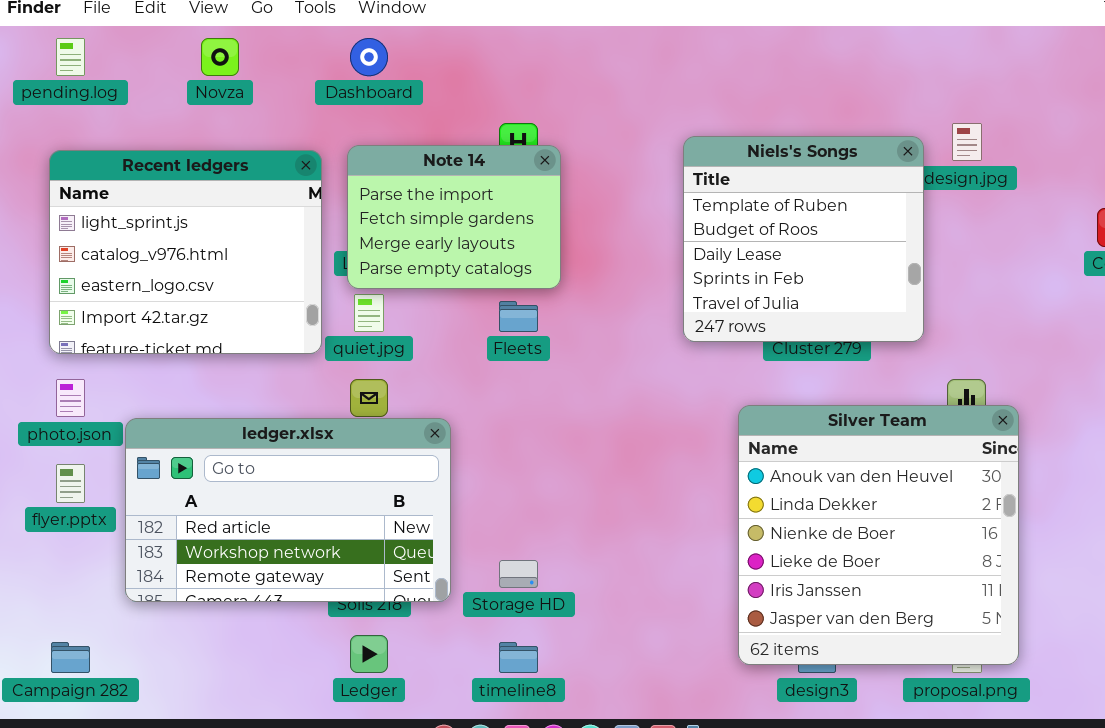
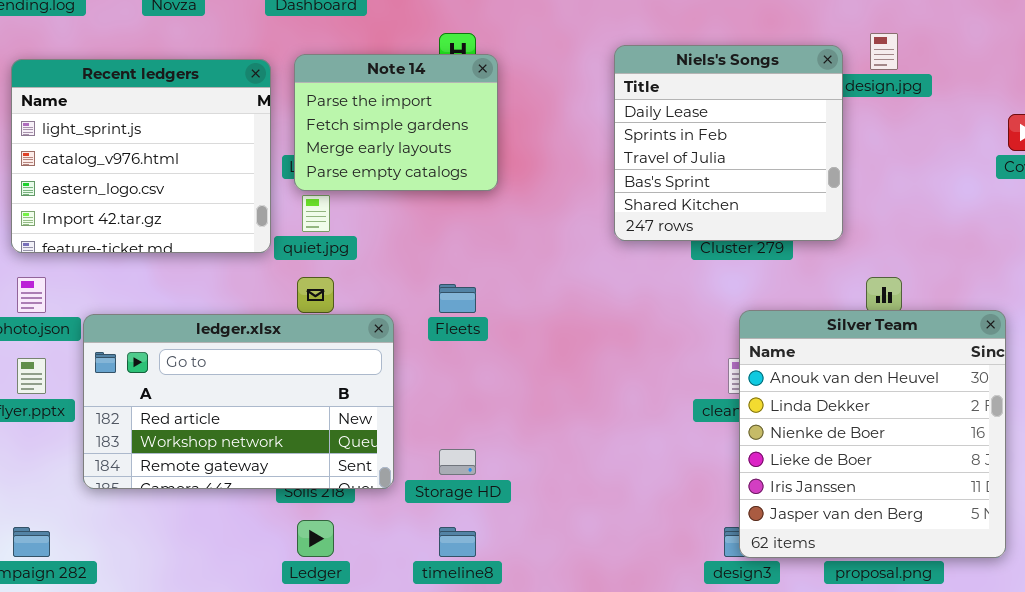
Niels's Songs: [683,136,924,342] -> [614,45,843,241], scrolled down 2 rows
Fleets: [499,301,538,332] -> [439,284,476,313], moved
Silver Team: [738,405,1019,665] -> [739,310,1006,558], moved

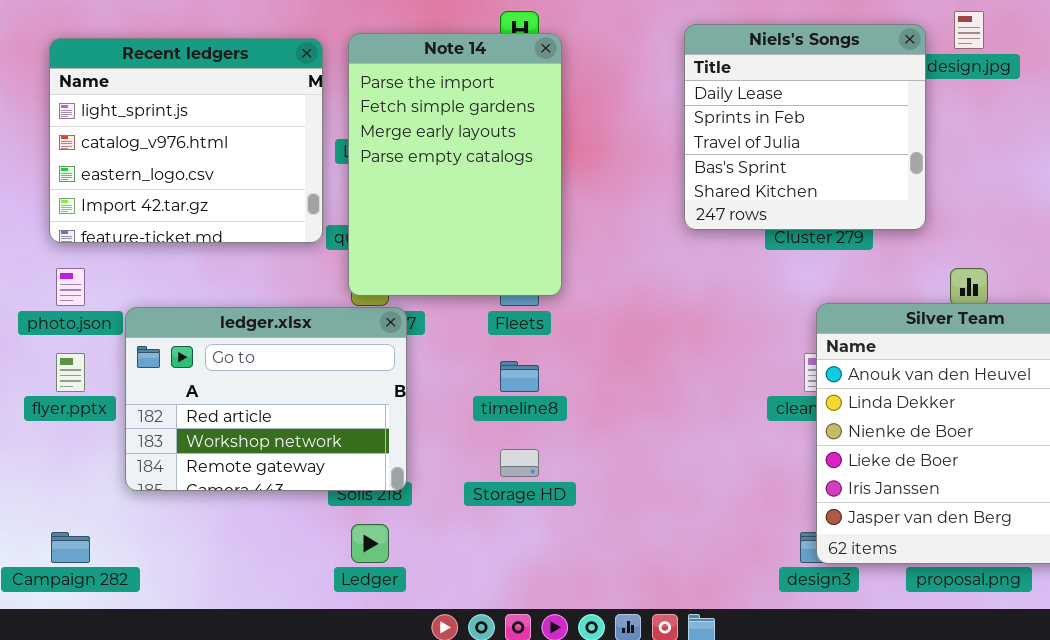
Note 14: [294,54,498,191] -> [348,33,562,296], resized
ledger.xlsx: [83,314,394,489] -> [125,307,407,491], resized
timeline8: [439,527,476,557] -> [500,361,539,392], moved

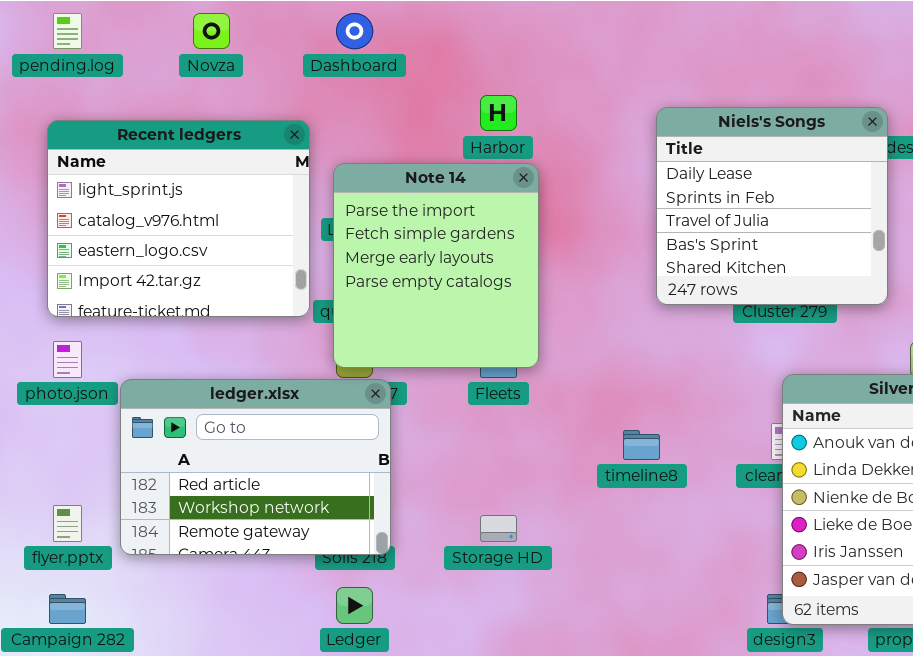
Note 14: [348,33,562,296] -> [333,163,539,368], resized
flyer.pptx: [56,353,85,392] -> [53,505,82,542], moved
timeline8: [500,361,539,392] -> [623,430,660,460], moved

